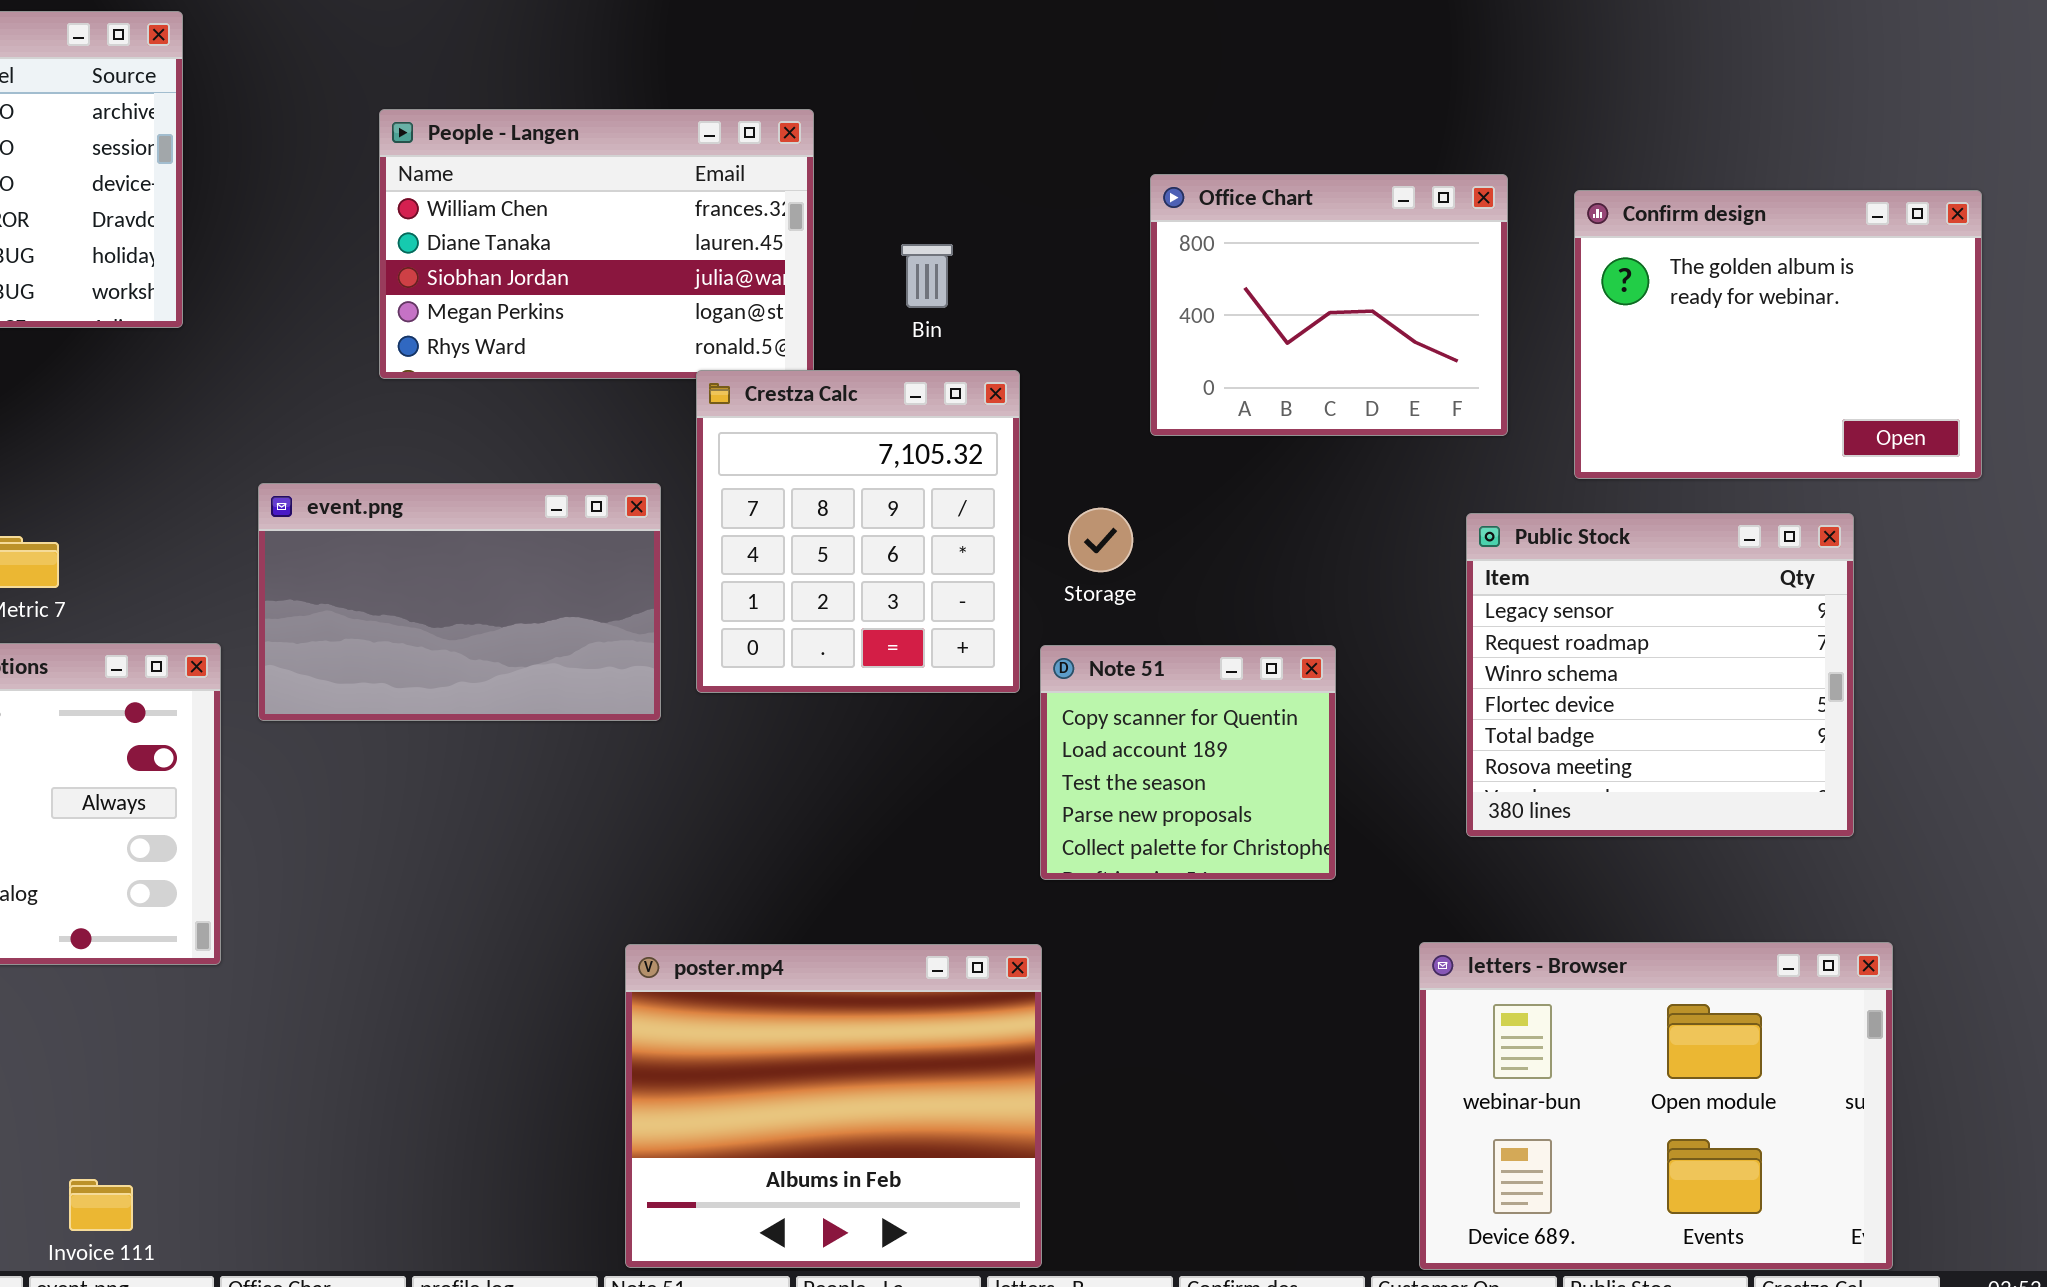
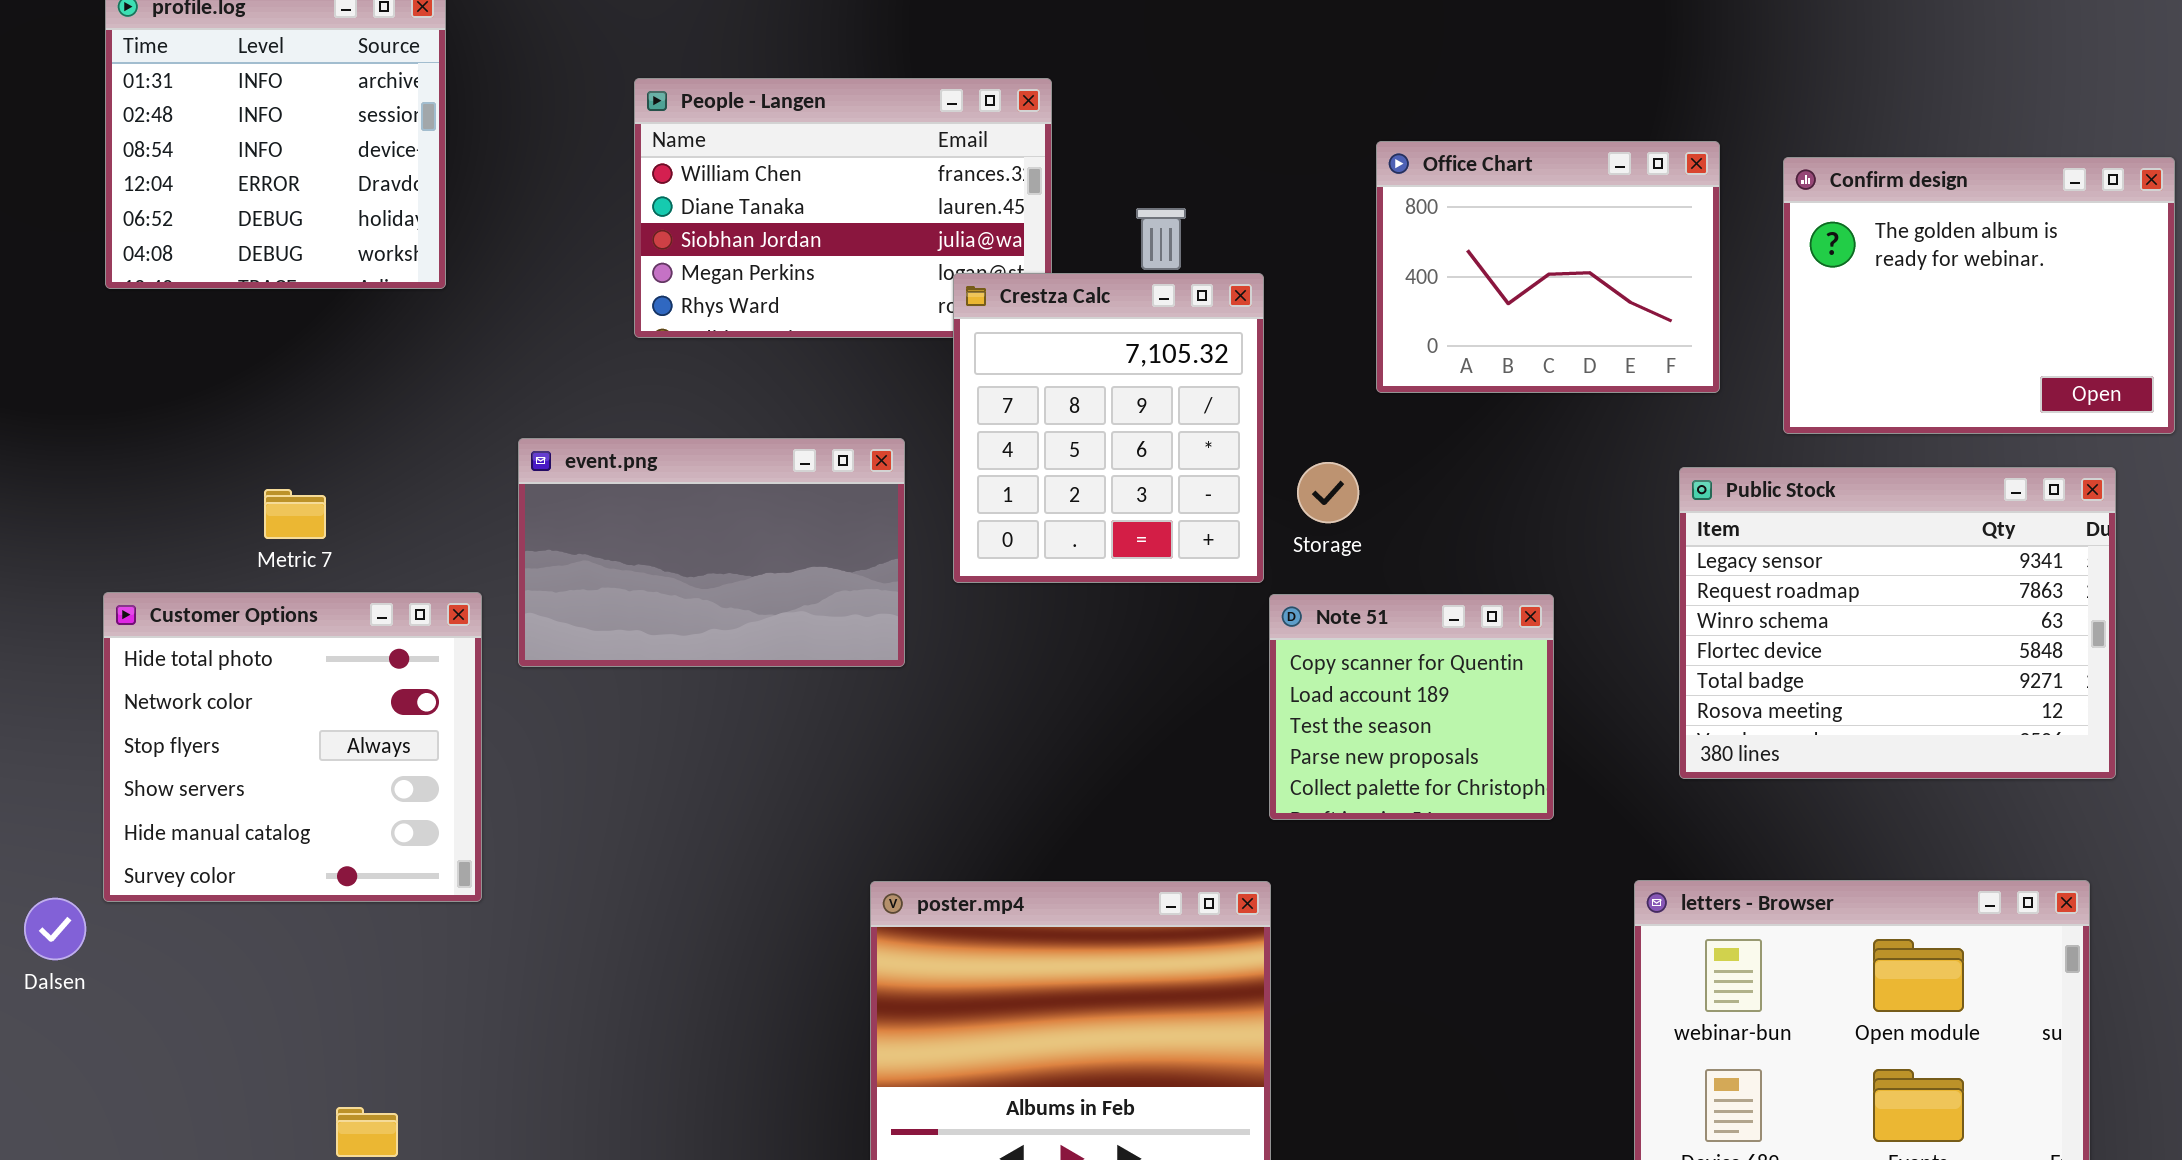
Crestza Calc: [696,370,1020,693] -> [953,273,1264,583], moved
Public Stock: [1466,513,1854,837] -> [1679,467,2116,779], resized

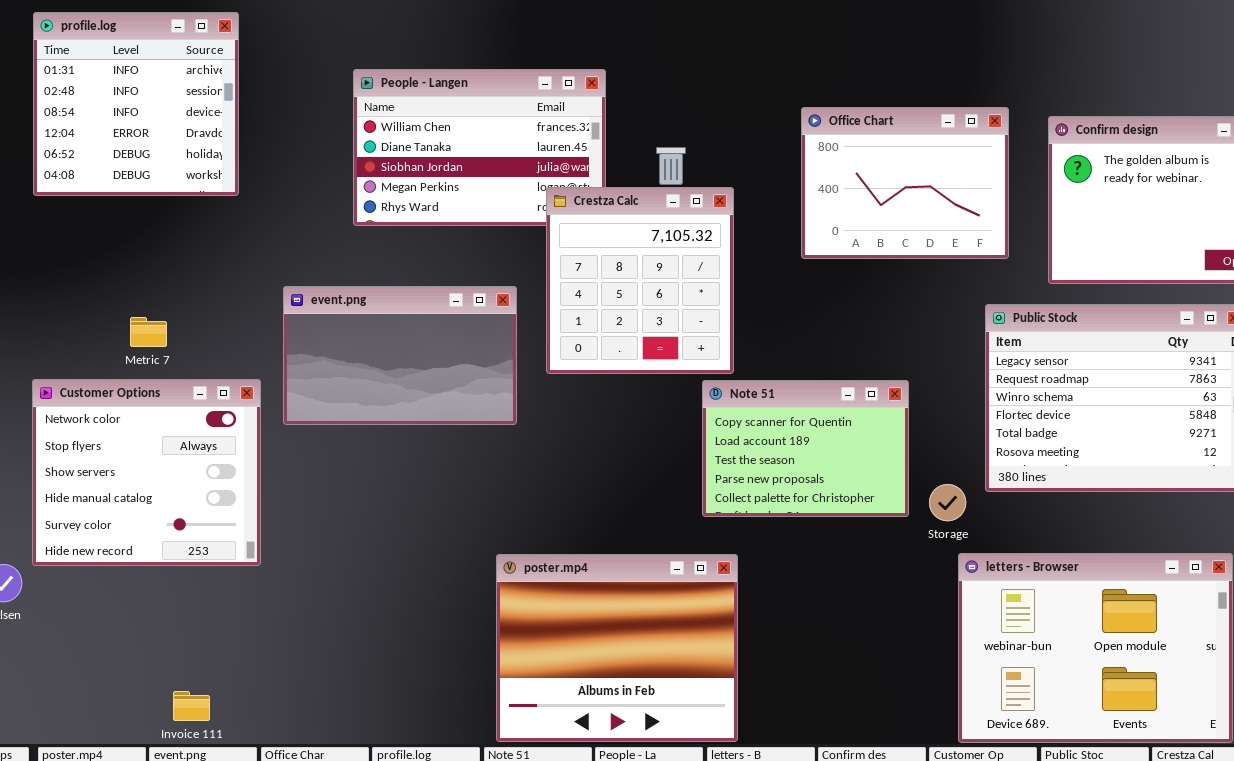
Storage: [1297,462,1359,523] -> [929,484,966,521], moved
Customer Options: [103,592,482,902] -> [32,379,261,566], scrolled down 1 row
Note 51: [1269,594,1554,820] -> [702,380,909,517], resized

